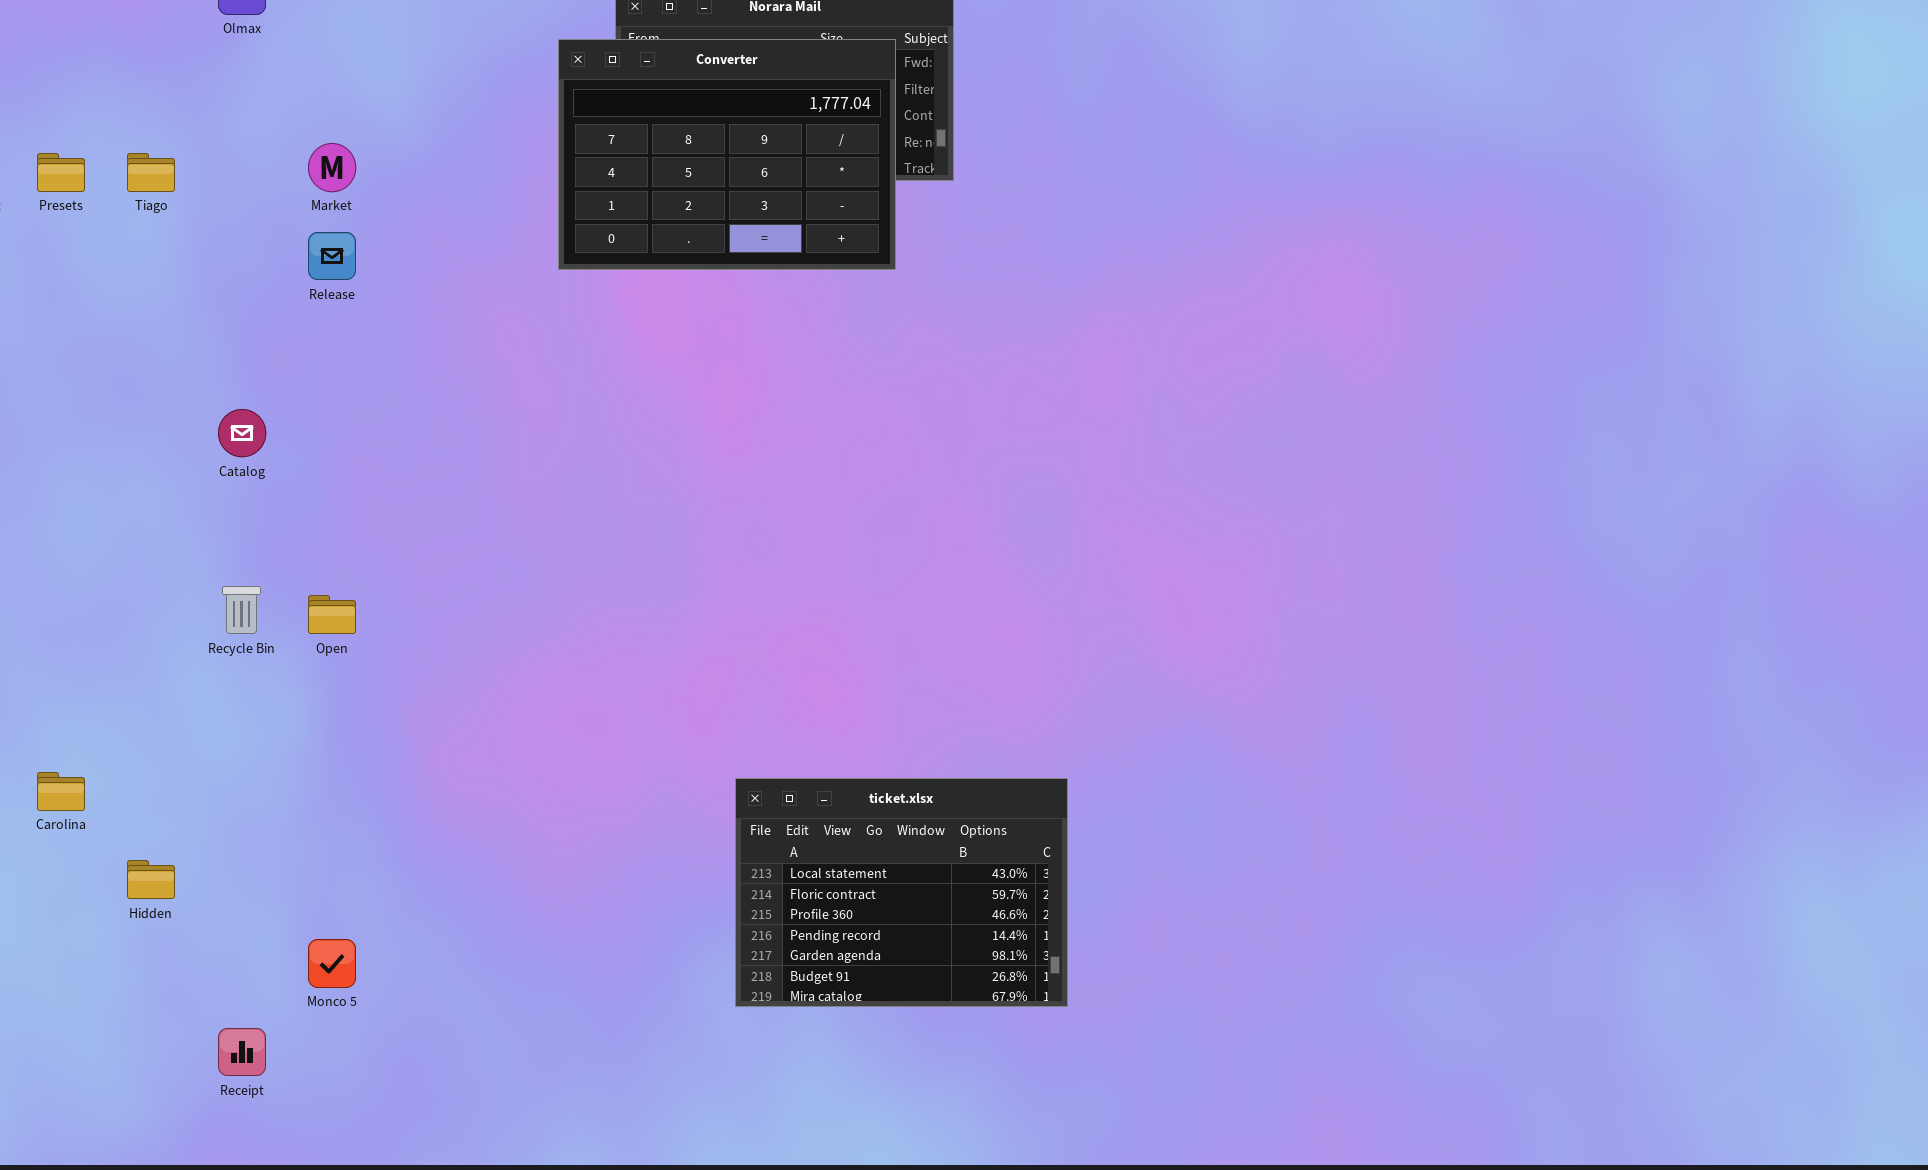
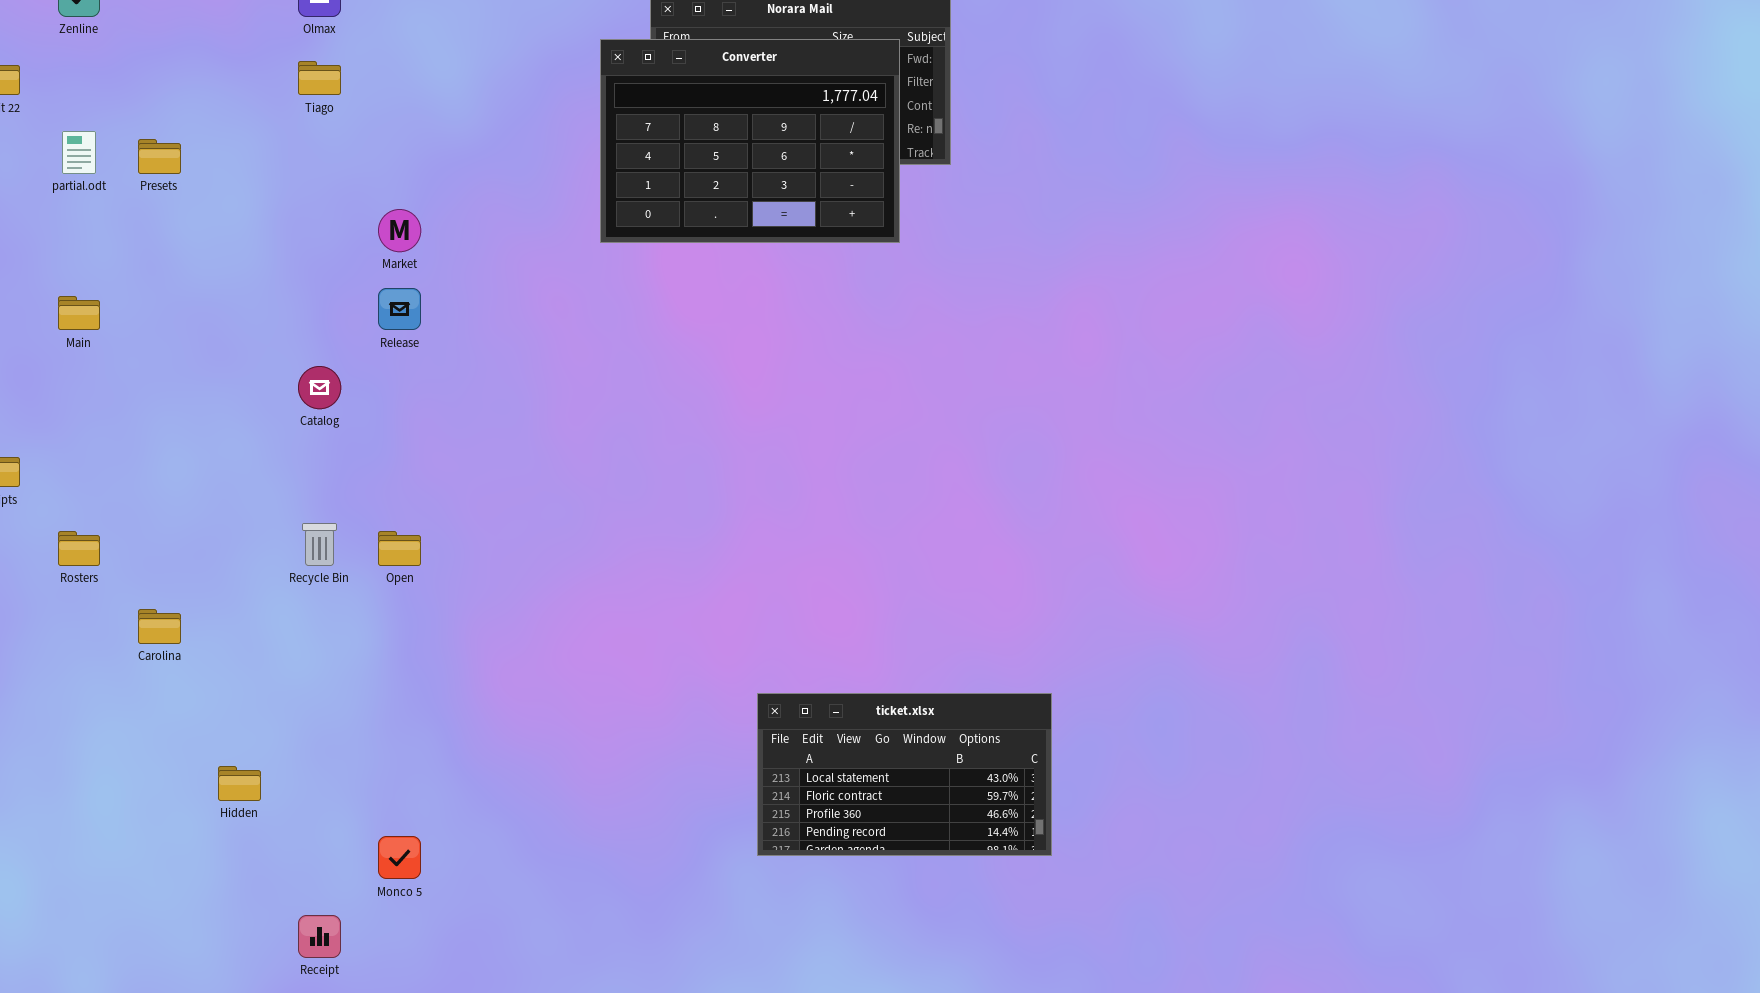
Market: [308,143,356,192] -> [378,209,421,252], moved
Tiago: [127,153,175,192] -> [298,61,341,95], moved
Release: [308,232,356,280] -> [378,288,421,330], moved
Carolina: [37,772,85,811] -> [138,609,181,644], moved
ticket.xlsx: [735,778,1068,1007] -> [757,693,1052,856], resized

